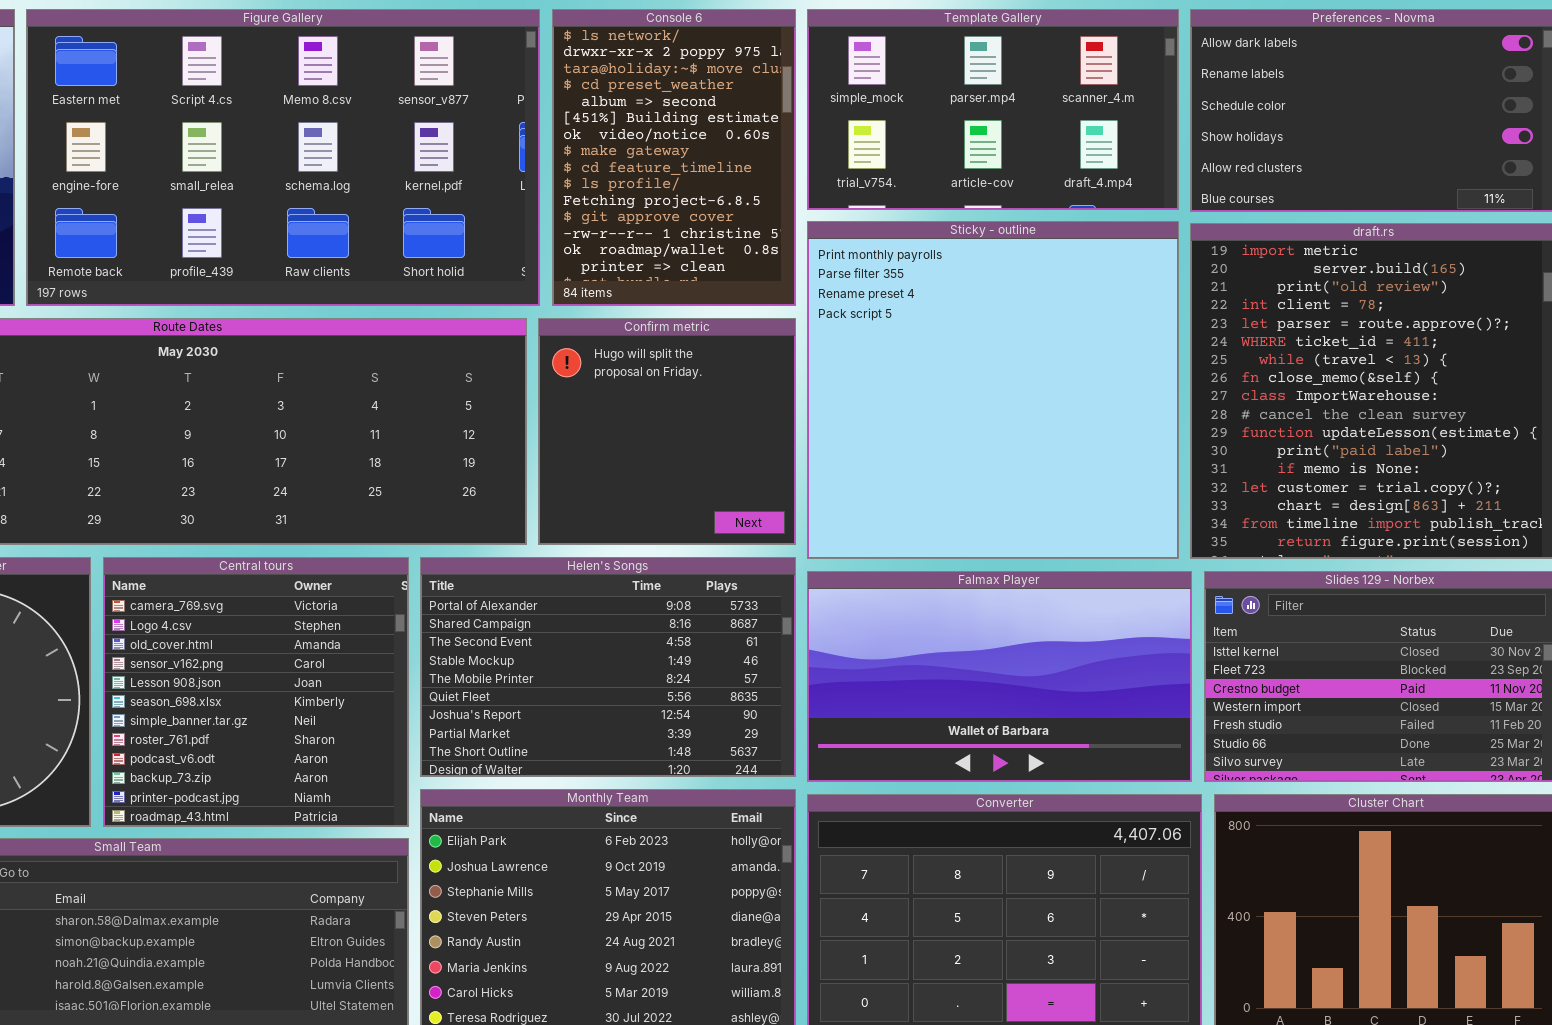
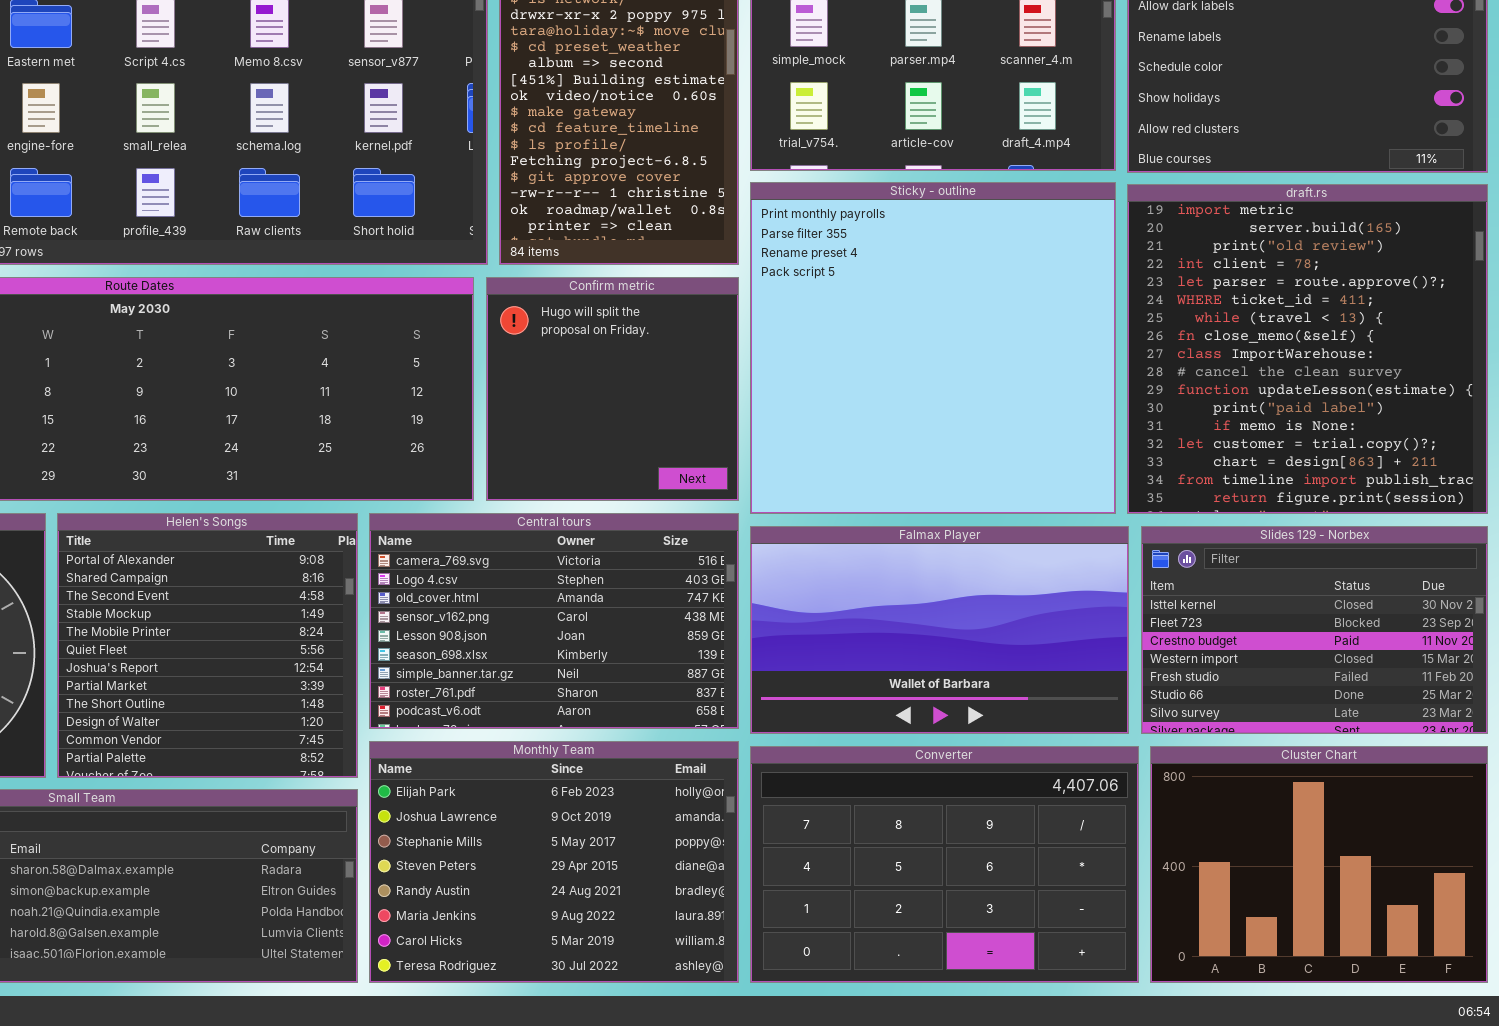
Central tours: [103,557,409,827] -> [369,513,739,729], moved, resized
Helen's Songs: [420,557,796,777] -> [57,513,358,778], moved, resized

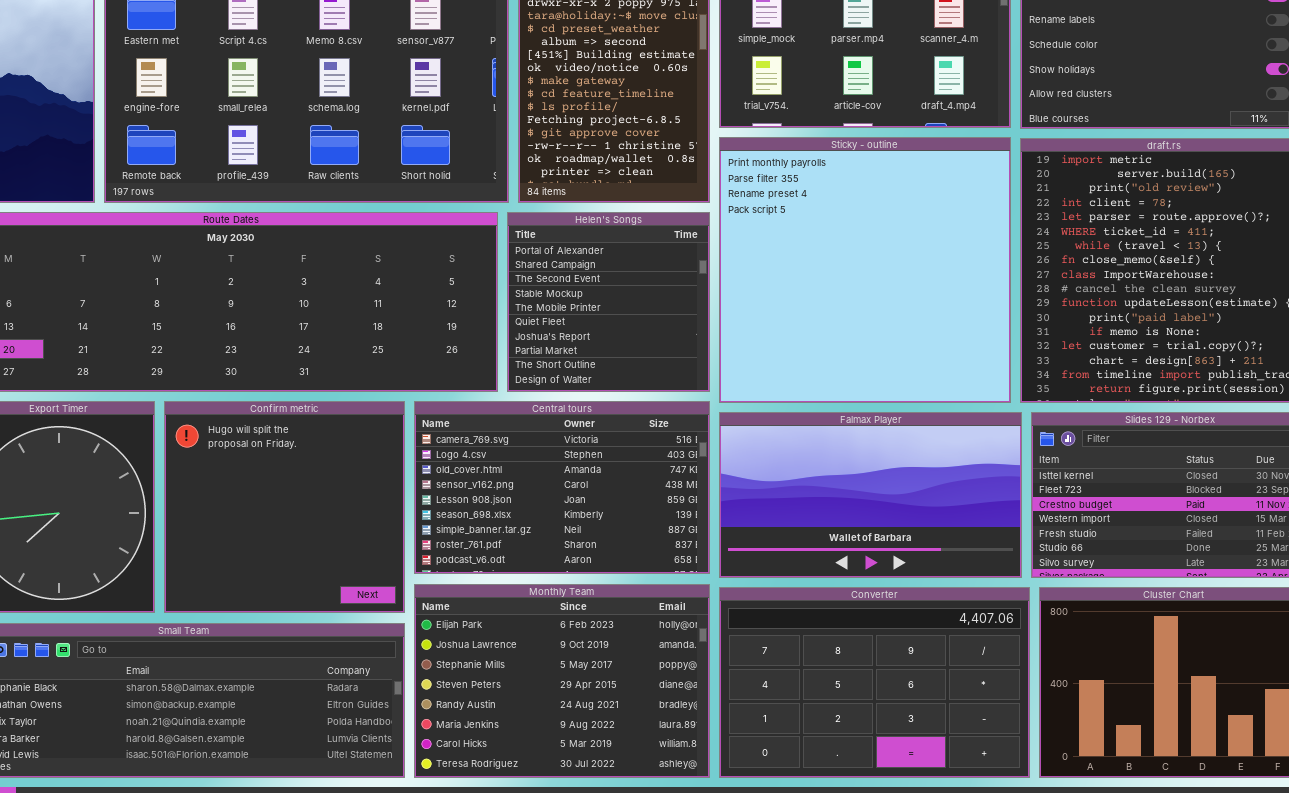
Confirm metric: [486,277,739,501] -> [164,401,405,613], moved, resized
Helen's Songs: [57,513,358,778] -> [507,212,710,392], moved, resized

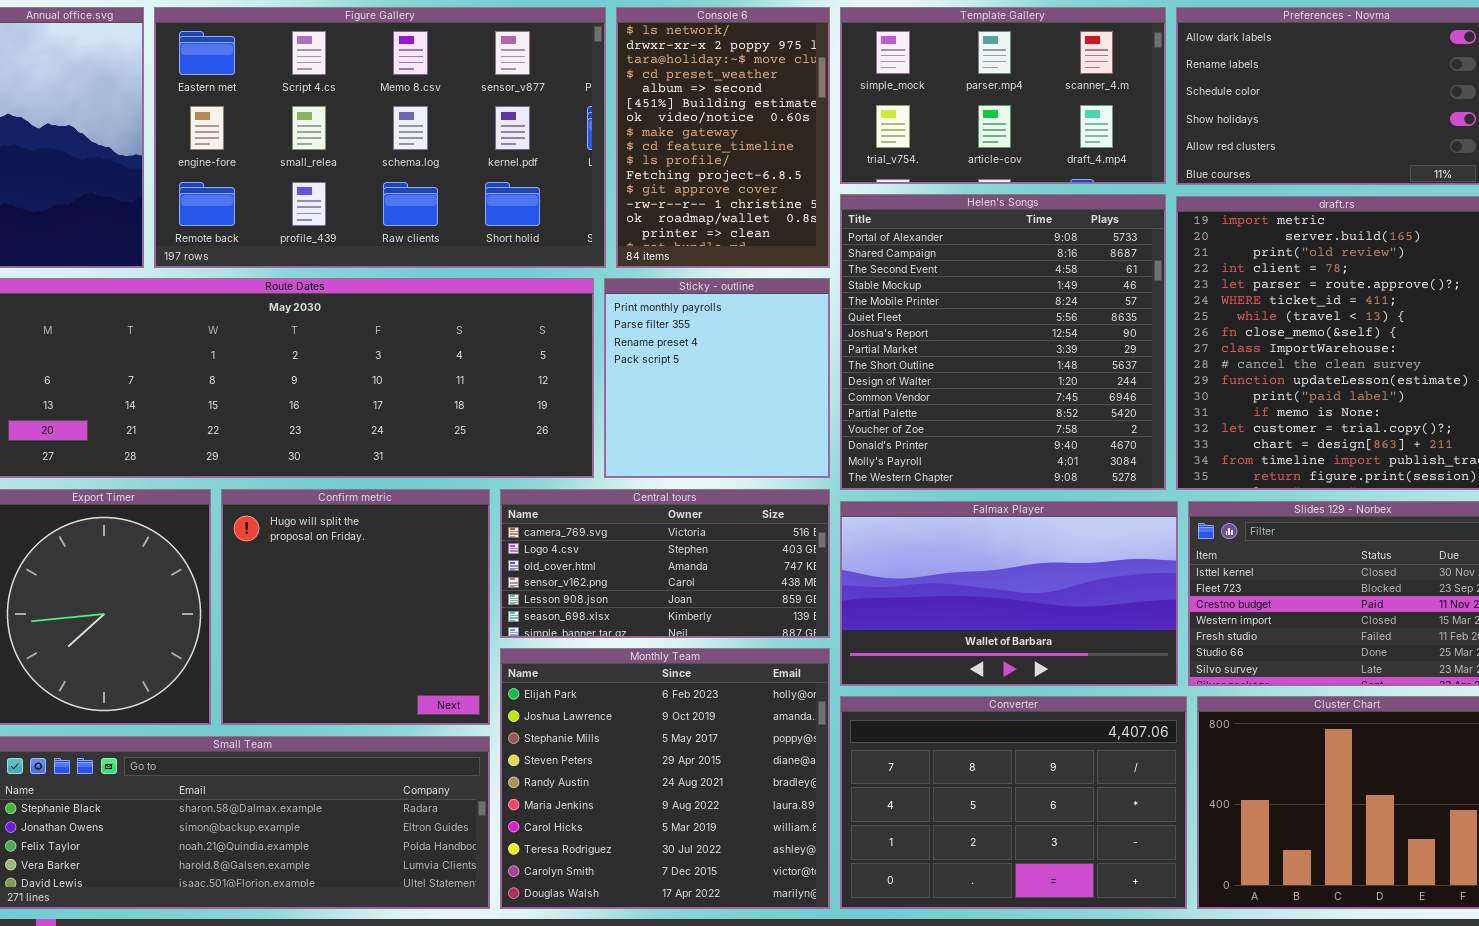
Sticky - outline: [719,137,1011,403] -> [604,278,830,478], moved, resized
Helen's Songs: [507,212,710,392] -> [840,194,1166,490], moved, resized
Central tours: [414,401,710,574] -> [500,489,830,638], resized
Monthly Team: [414,584,710,778] -> [500,648,830,909], resized

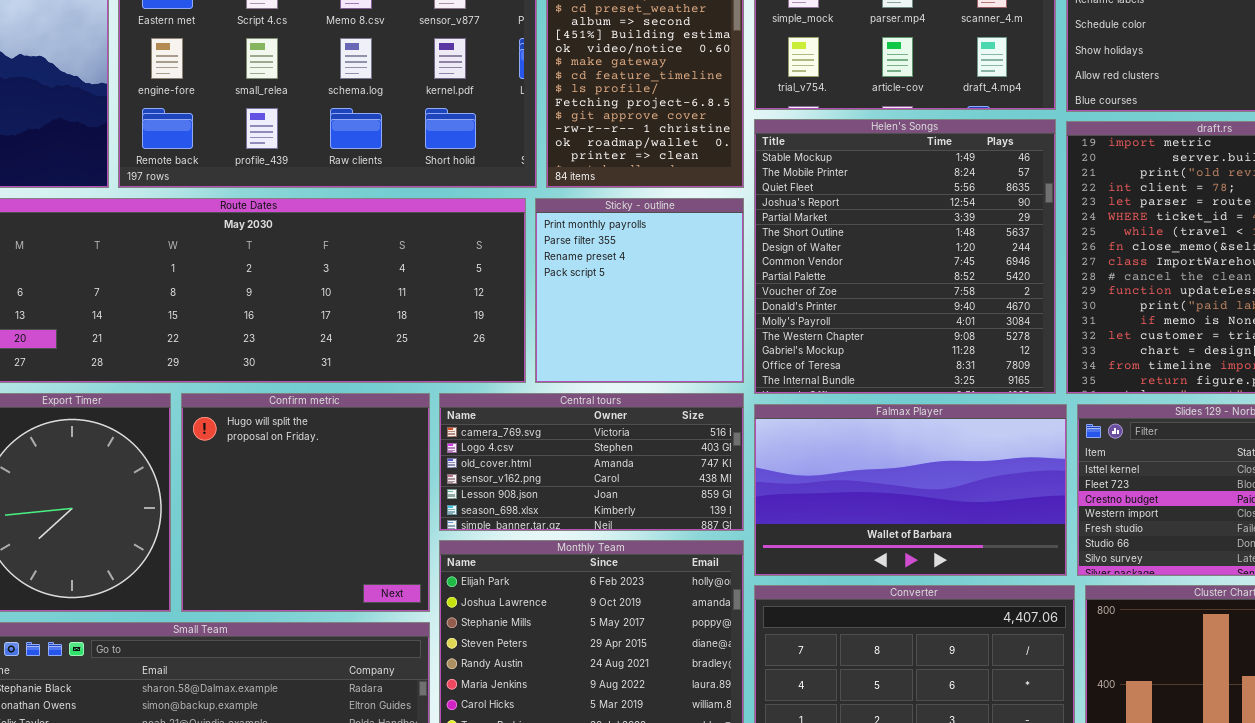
Helen's Songs: [840,194,1166,490] -> [754,119,1056,394], scrolled down 3 rows

